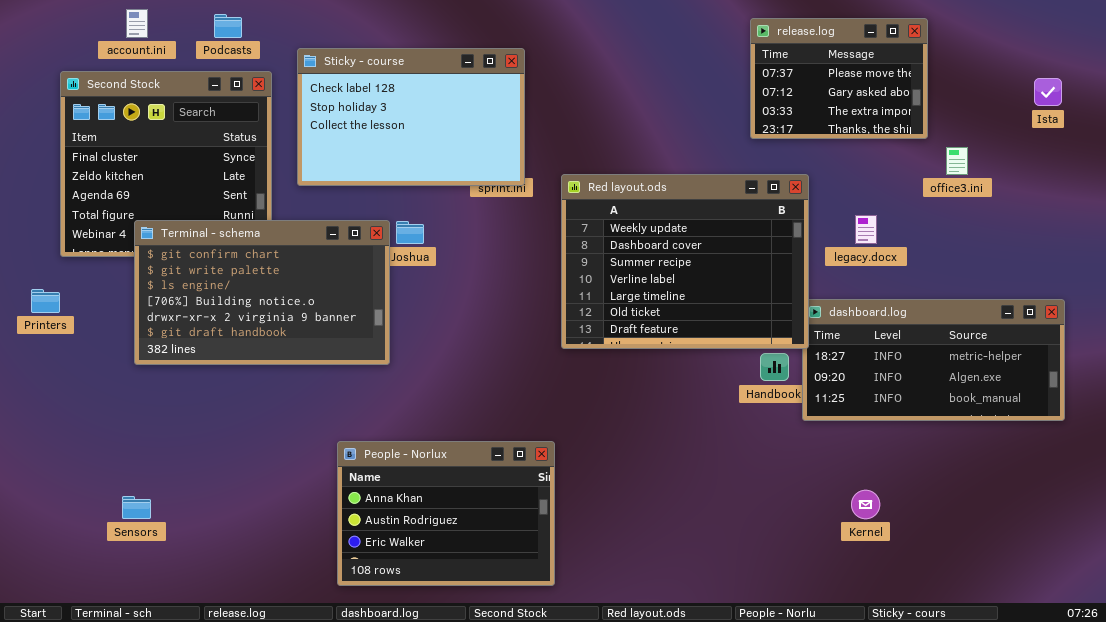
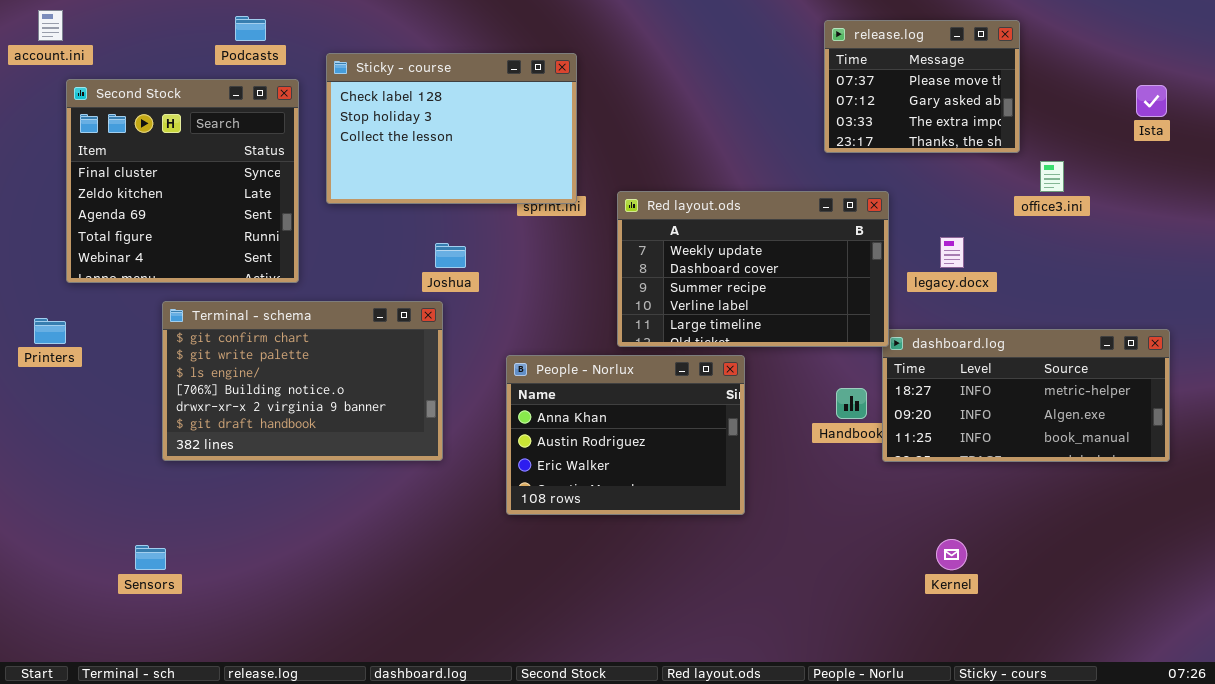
account.ini: [126,9,148,38] -> [38,10,63,41], moved
Red layout.ods: [561,174,809,349] -> [617,191,889,347], resized
Terminal - schema: [134,220,390,365] -> [162,301,443,461], moved
People - Norlux: [337,441,555,586] -> [506,355,745,515], moved

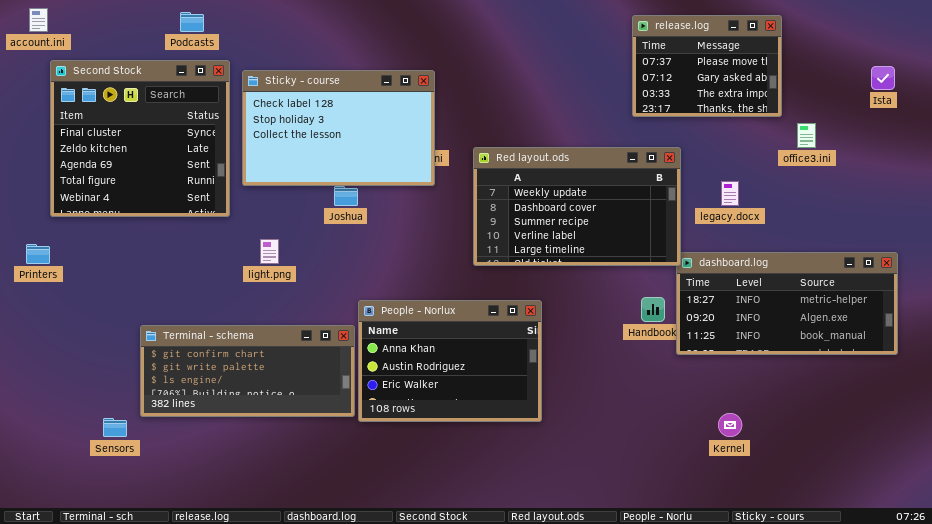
Sticky - course: [326,53,577,204] -> [242,70,435,186], moved
Terminal - schema: [162,301,443,461] -> [140,325,355,417], moved, resized
People - Norlux: [506,355,745,515] -> [358,300,542,422], moved

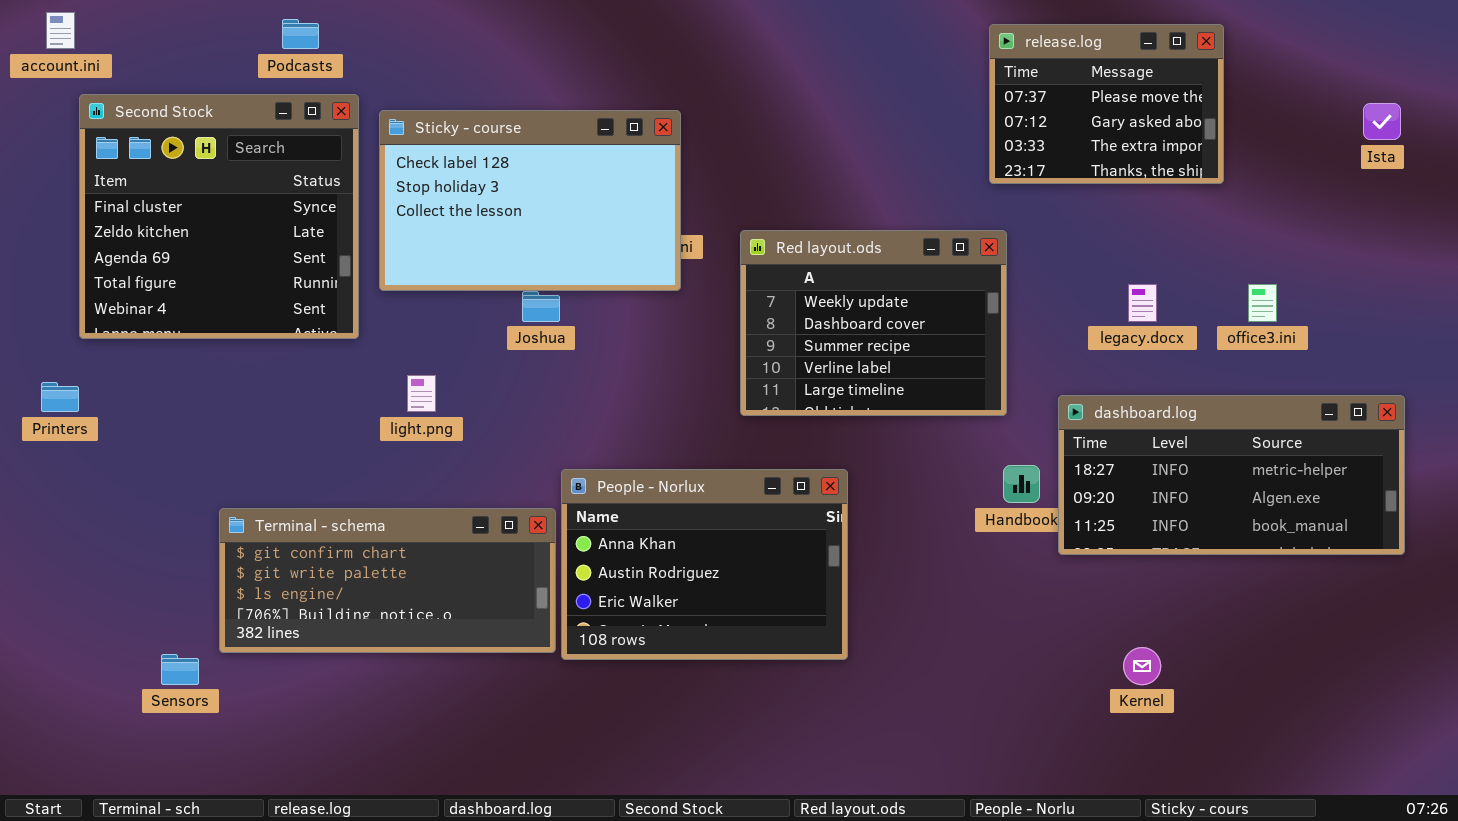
office3.ini: [797,123,816,148] -> [1248,284,1277,322], moved
Red layout.ods: [473,147,681,266] -> [740,230,1007,416], resized

